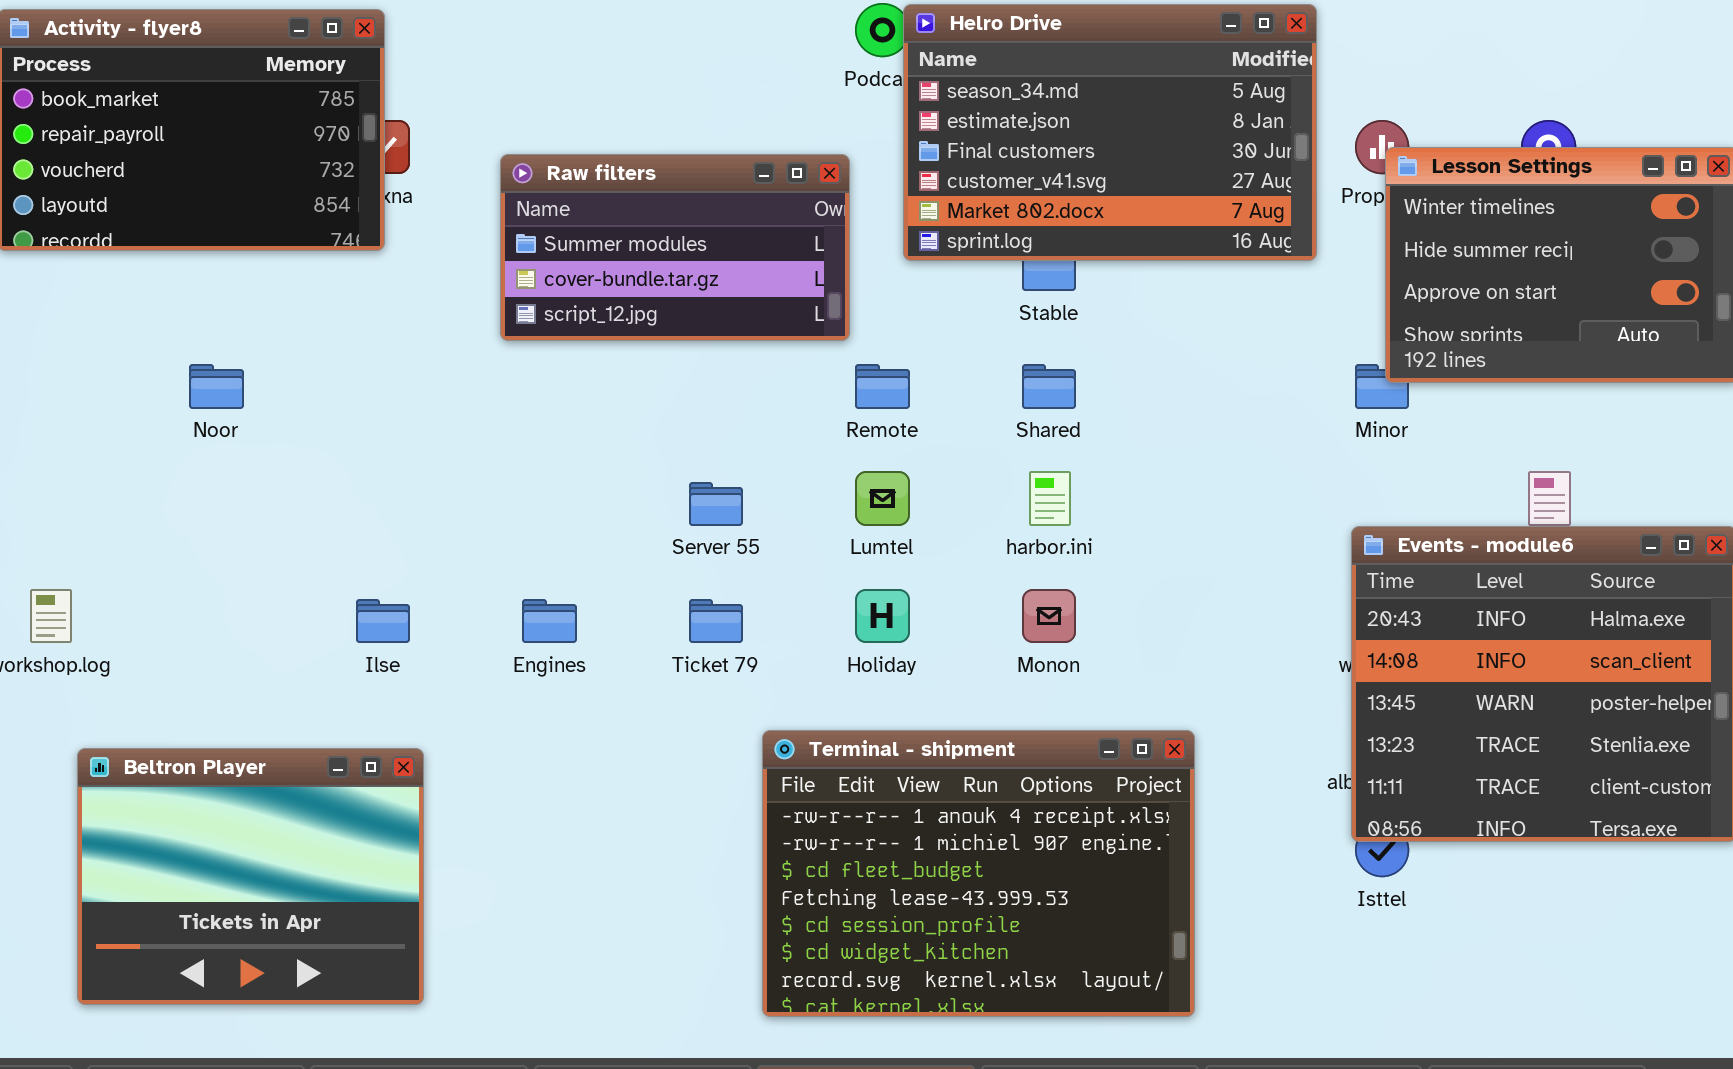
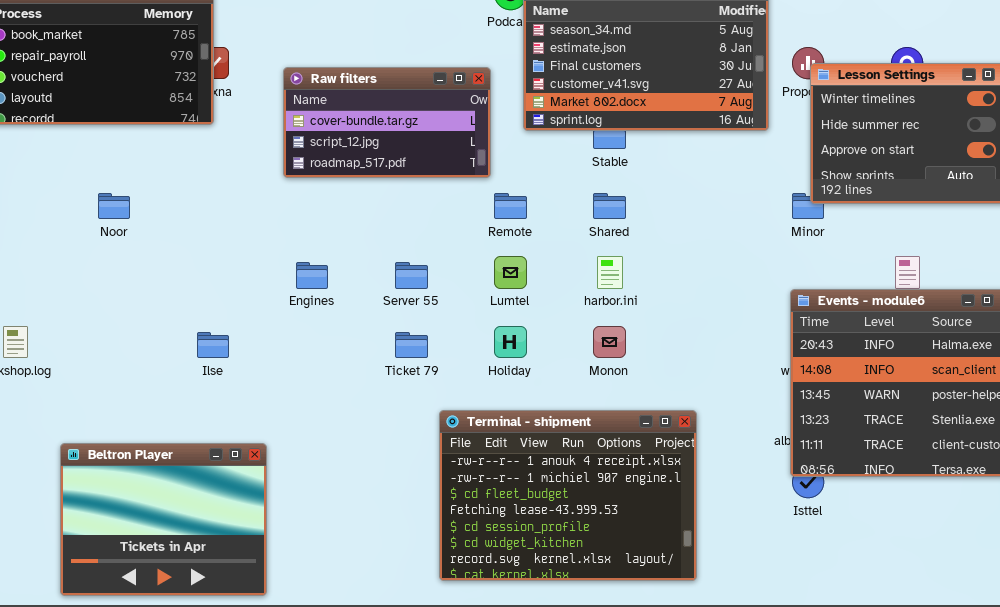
Raw filters: [500,154,850,341] -> [283,67,491,178], scrolled down 1 row
Engines: [522,599,577,643] -> [296,262,328,289], moved
Beltron Player: [77,748,424,1005] -> [60,443,267,596], moved

